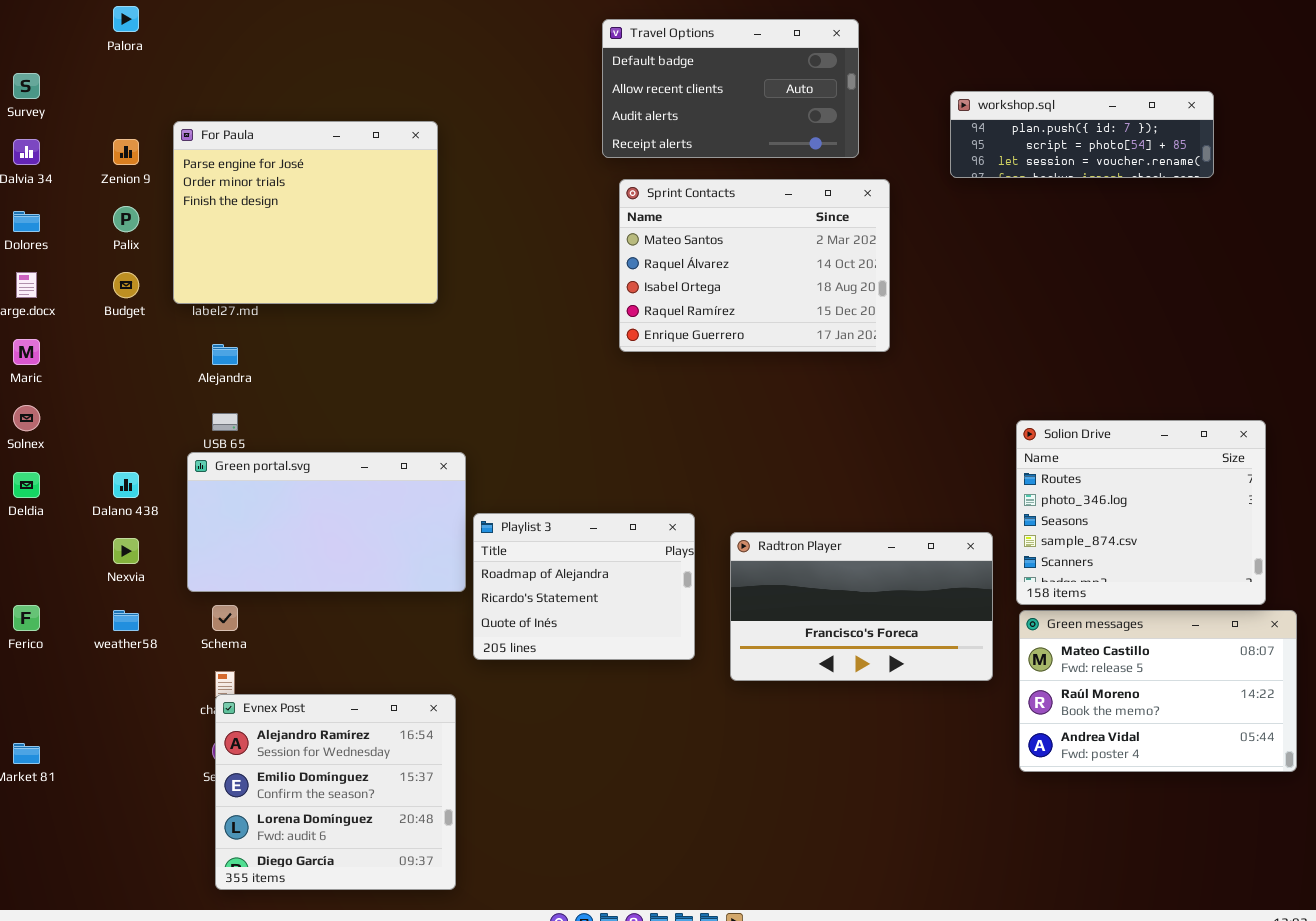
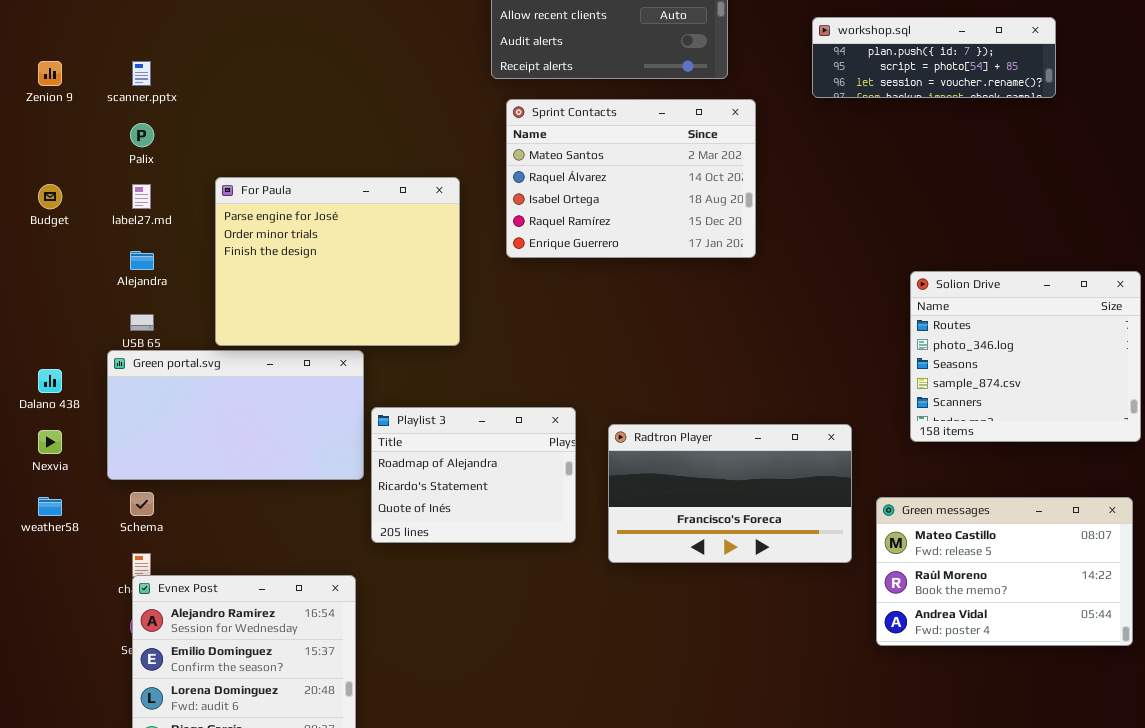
For Paula: [173,121,438,304] -> [215,177,460,346], moved
Palix: [113,206,139,232] -> [130,123,154,147], moved
Solion Drive: [1016,420,1266,605] -> [910,271,1141,442], moved

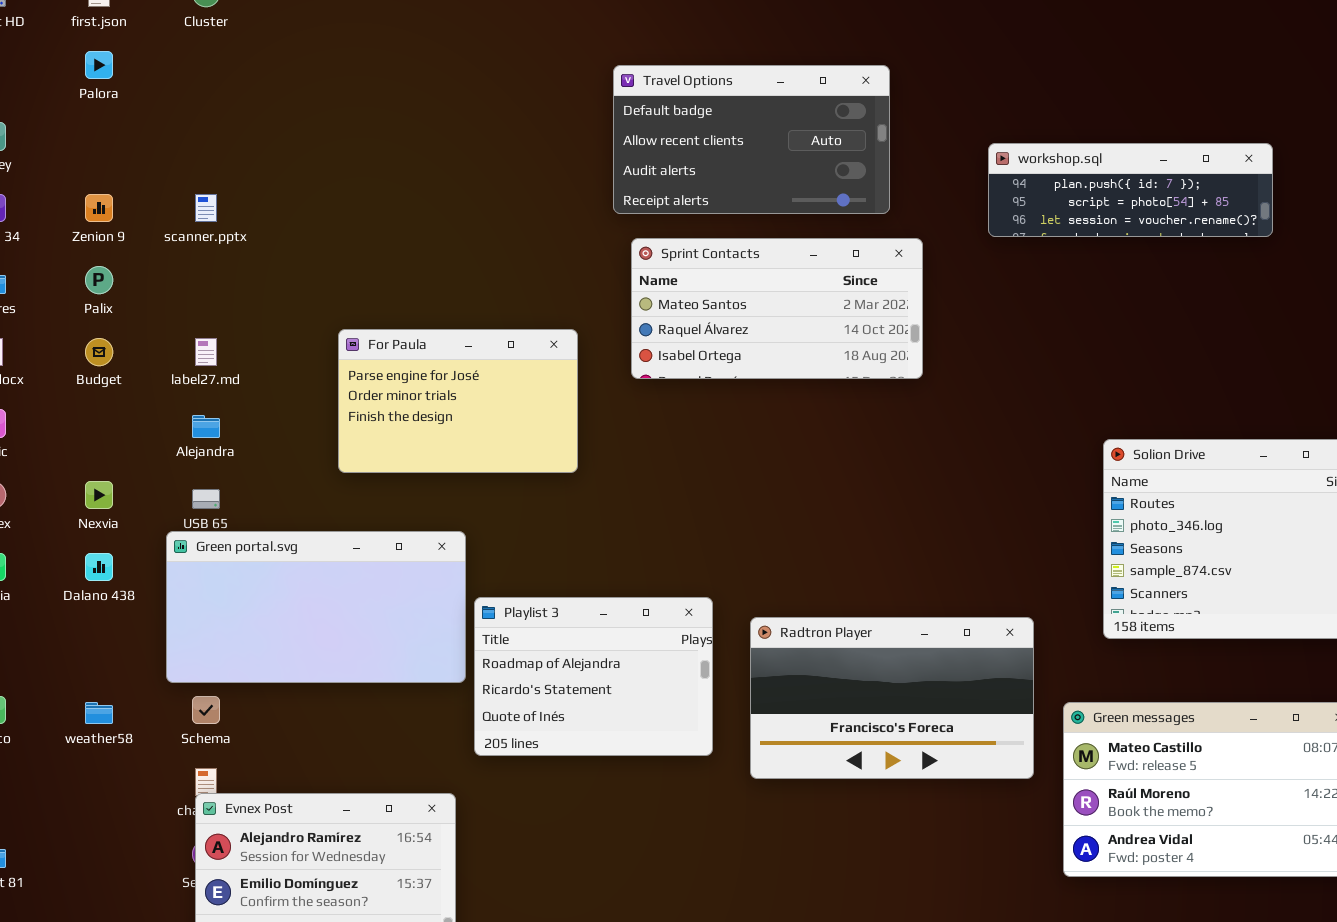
Sprint Contacts: [506,99,756,258] -> [631,238,923,379], resized
Palix: [130,123,154,147] -> [85,266,113,294], moved
For Paula: [215,177,460,346] -> [338,329,578,473], resized
Nexvia: [38,430,62,454] -> [85,481,113,509], moved

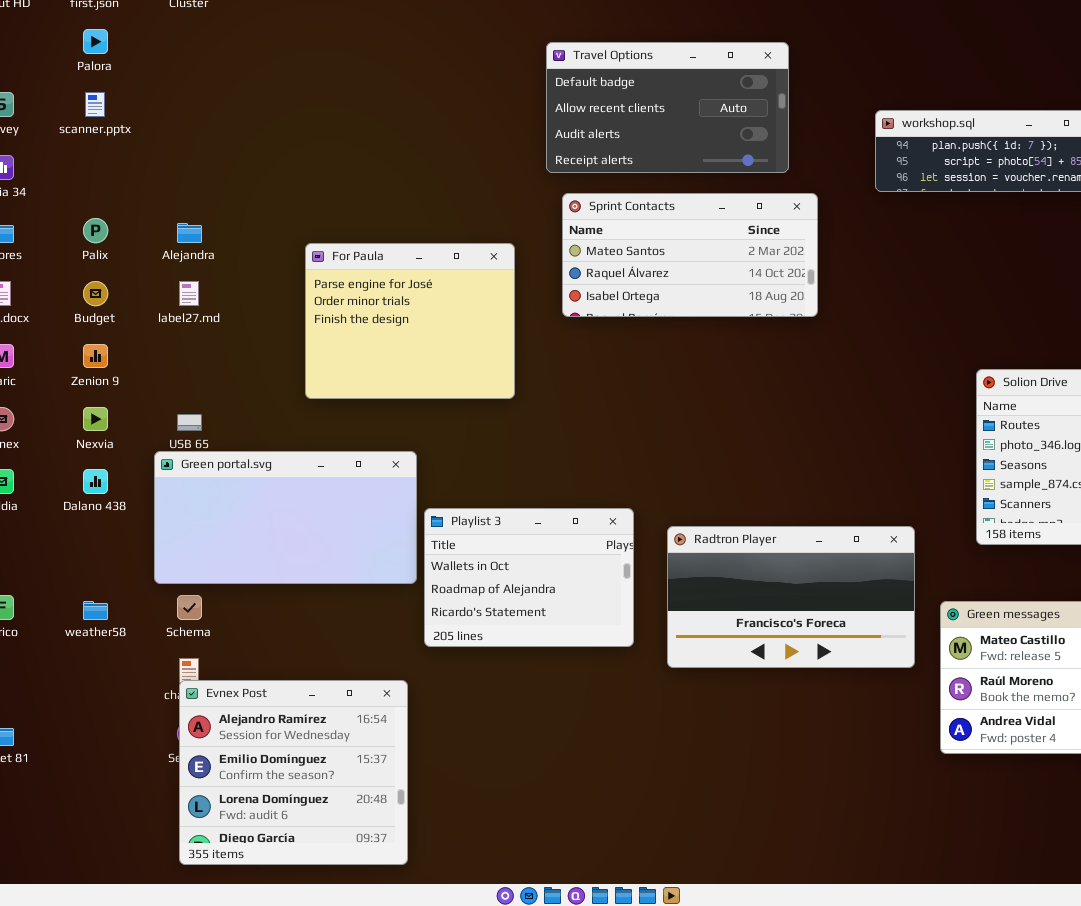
Zenion 9: [85,194,113,222] -> [83,344,108,368], moved
scanner.pptx: [195,194,217,222] -> [85,92,105,117], moved
For Paula: [338,329,578,473] -> [305,243,515,399], resized
Alejandra: [192,415,220,438] -> [177,223,202,243], moved
Playlist 3: [474,597,713,756] -> [424,508,634,647], scrolled up 1 row

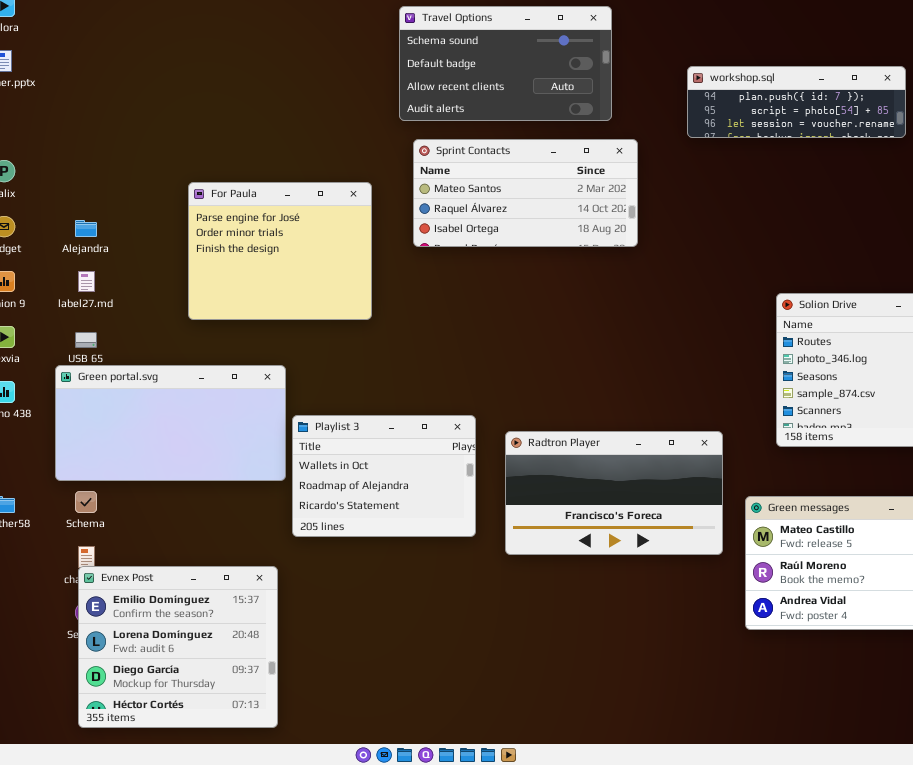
Travel Options: [546,42,789,173] -> [399,6,612,121], scrolled up 1 row
Alejandra: [177,223,202,243] -> [75,220,97,237], moved
label27.md: [179,281,199,306] -> [78,271,95,292], moved
Evnex Post: [179,680,408,865] -> [78,566,278,728], scrolled down 1 row

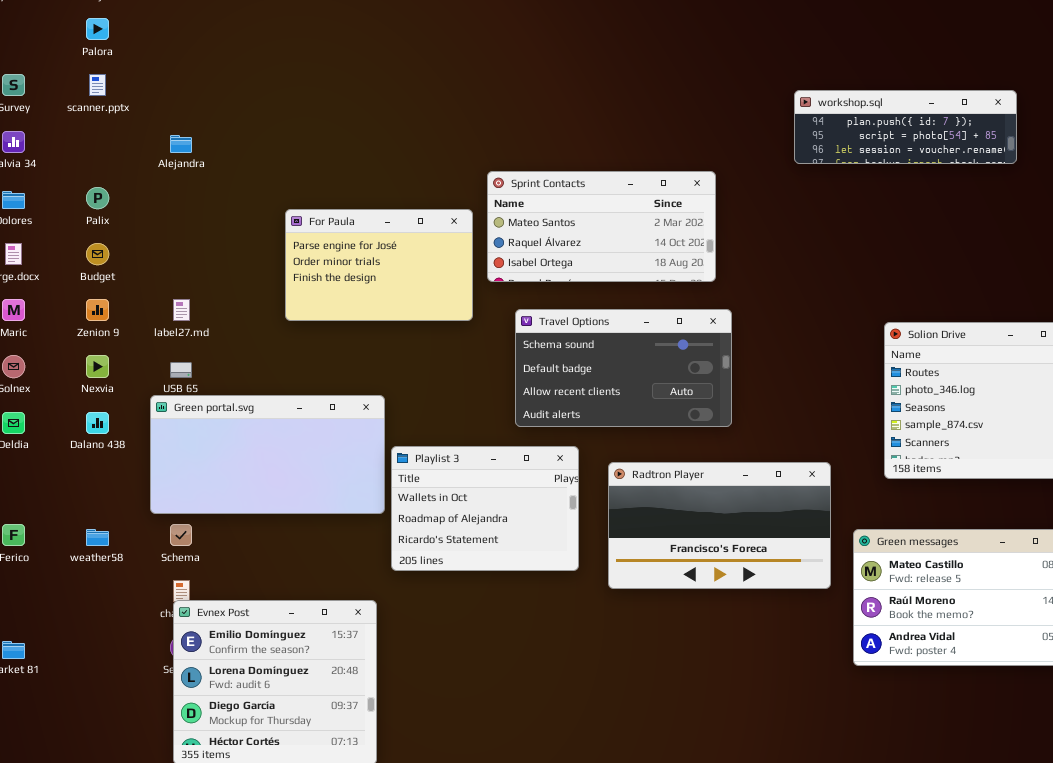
Travel Options: [399,6,612,121] -> [515,309,732,427], moved
Sprint Contacts: [413,139,638,247] -> [487,171,716,282], moved
For Paula: [188,182,372,320] -> [285,209,473,321], resized
Alejandra: [75,220,97,237] -> [170,135,192,153], moved

